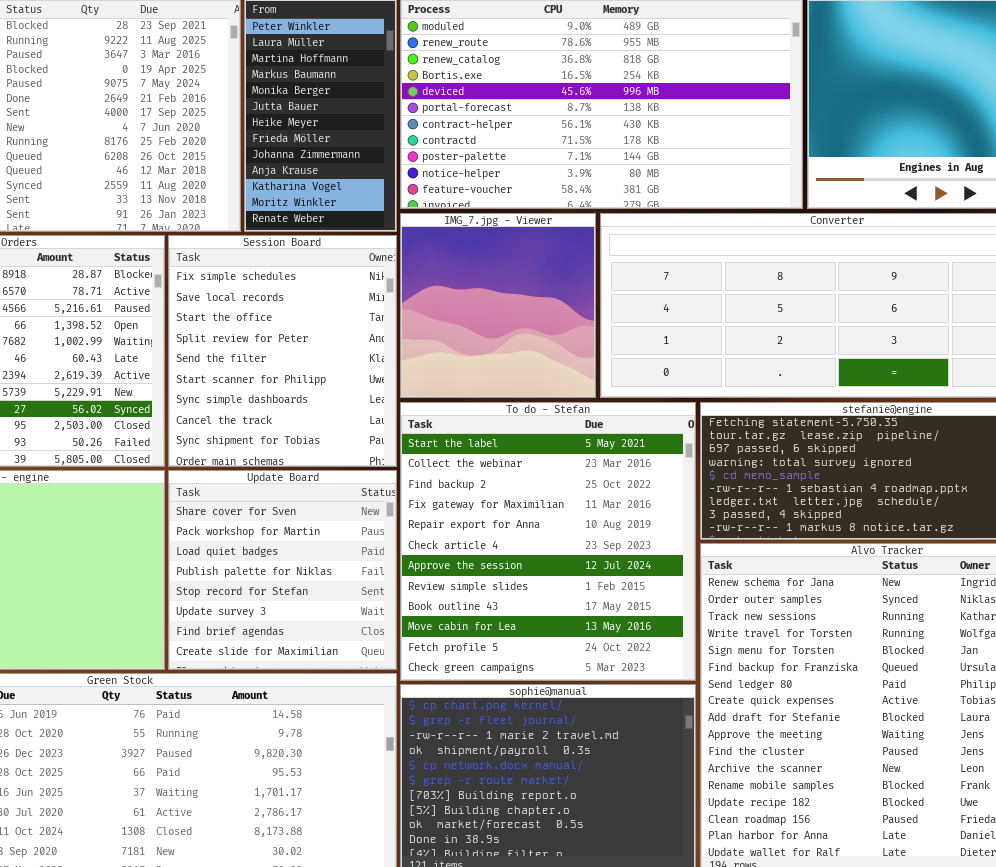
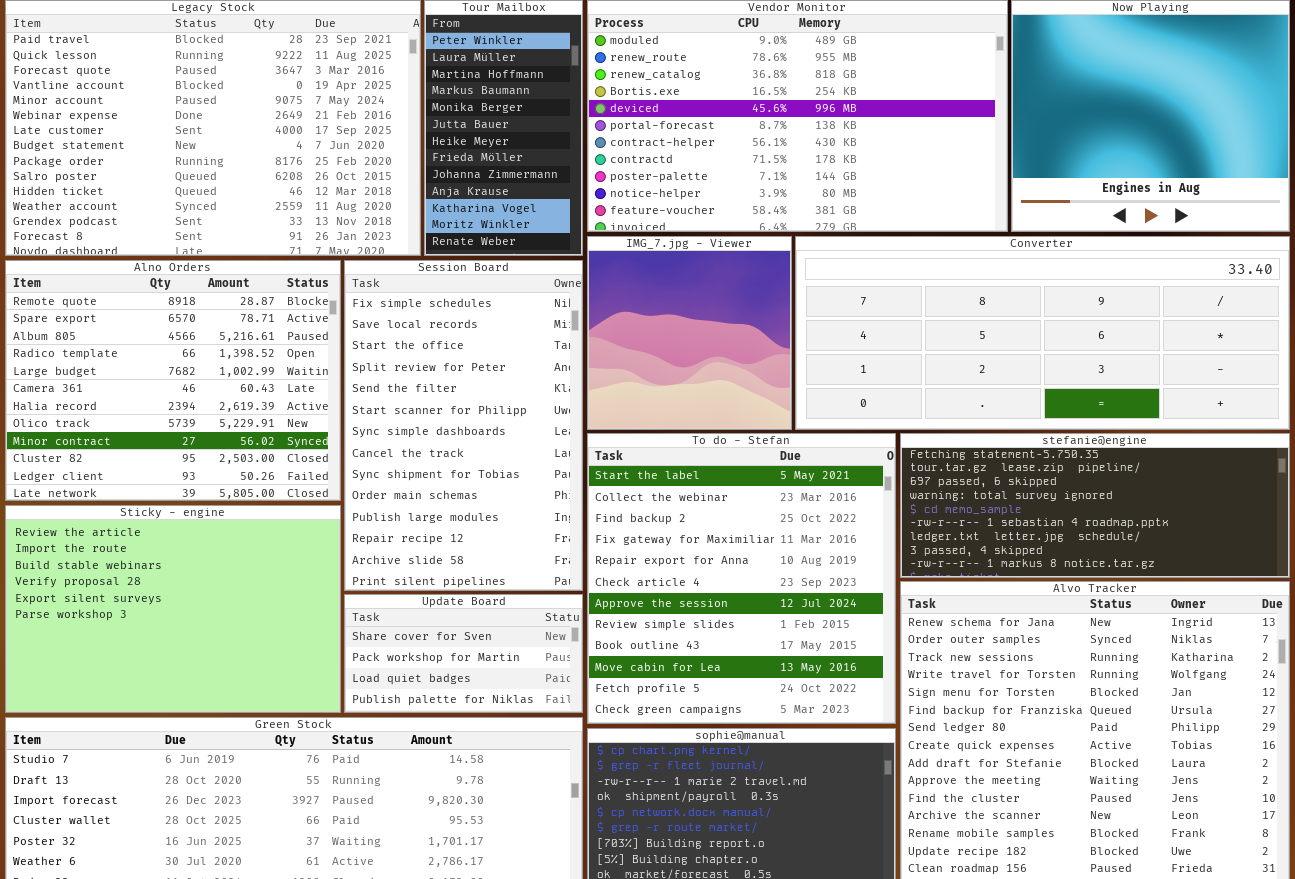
Session Board: [168,235,397,467] -> [344,260,583,591], resized
Update Board: [168,470,397,670] -> [344,594,583,713], resized

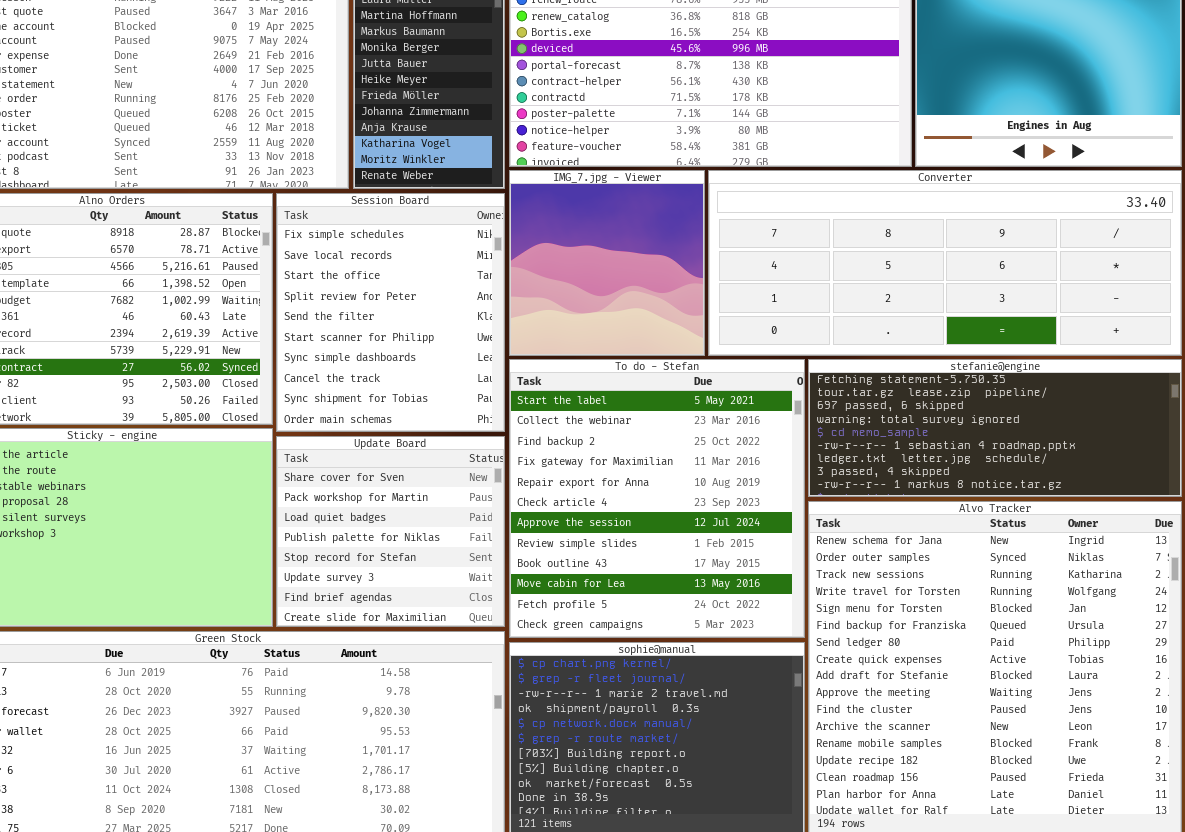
Session Board: [344,260,583,591] -> [276,193,505,432], resized
Update Board: [344,594,583,713] -> [276,436,505,627], resized

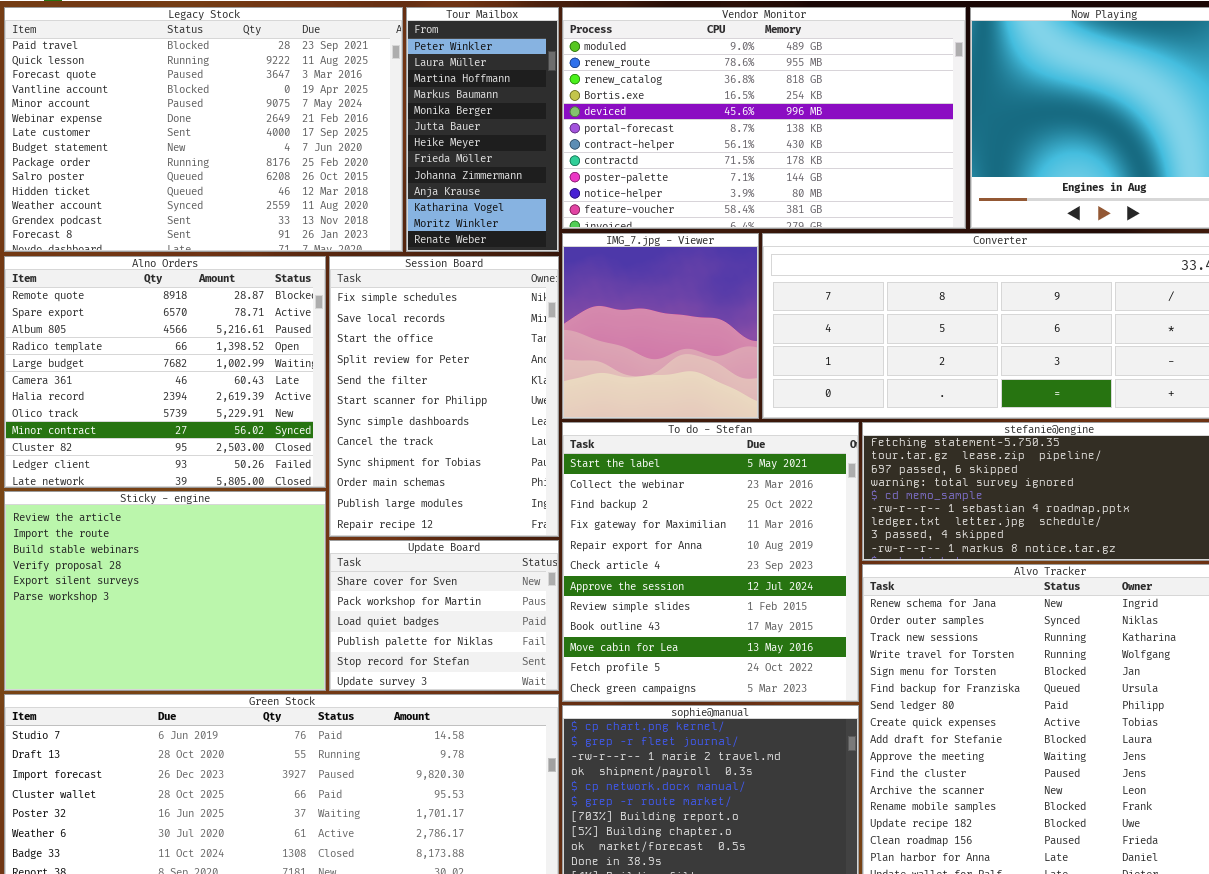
Session Board: [276,193,505,432] -> [329,256,559,537], resized
Update Board: [276,436,505,627] -> [329,540,559,691], resized

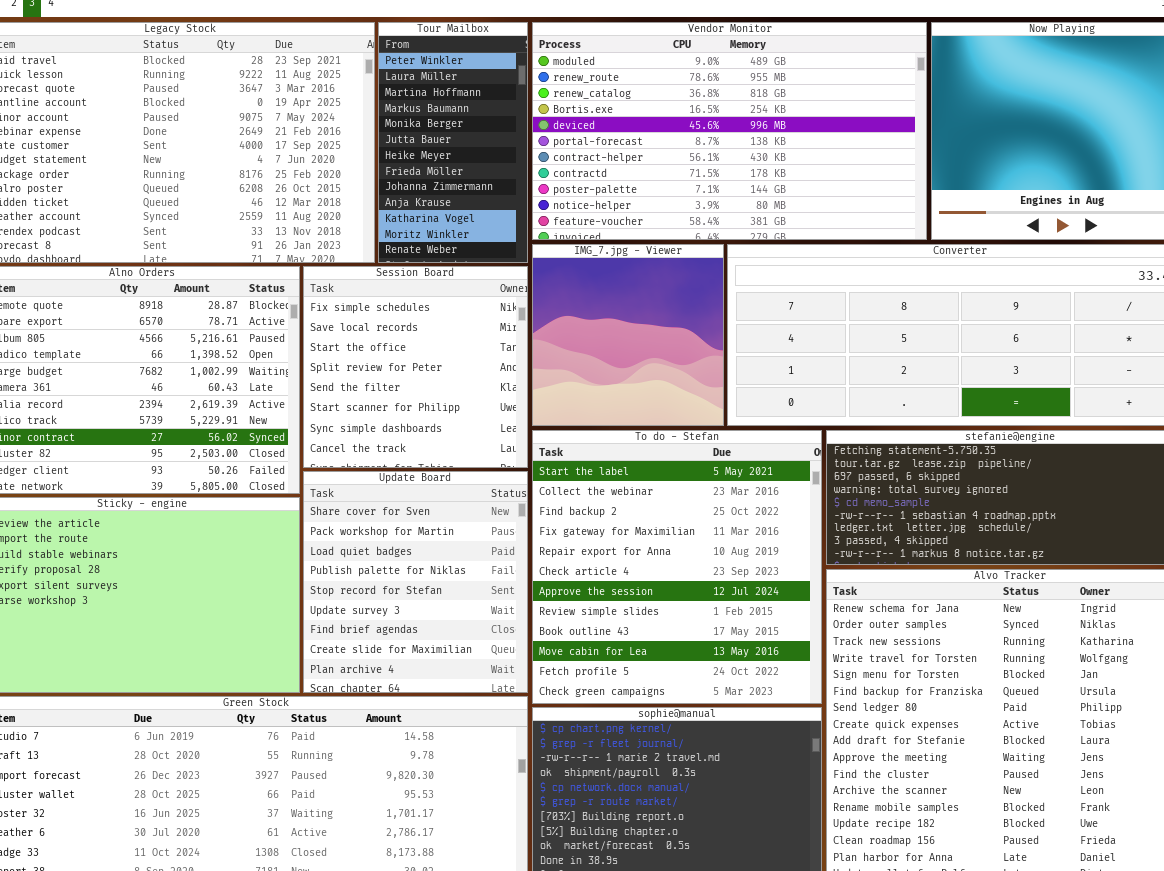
Session Board: [329,256,559,537] -> [303,266,528,468], resized
Update Board: [329,540,559,691] -> [303,471,528,693], resized

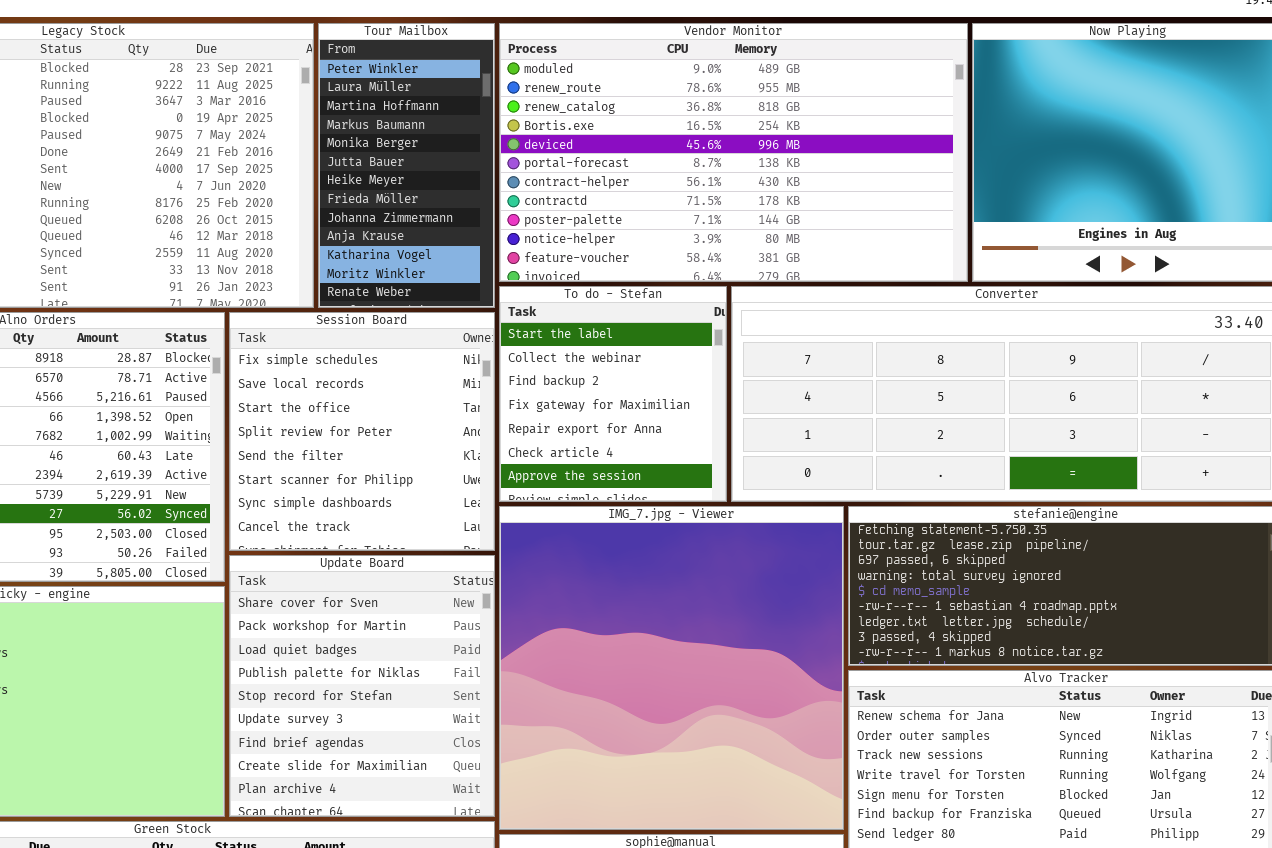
IMG_7.jpg - Viewer: [532,244,724,426] -> [499,506,844,830], moved, resized
To do - Stefan: [532,430,822,704] -> [499,286,727,502], moved, resized

